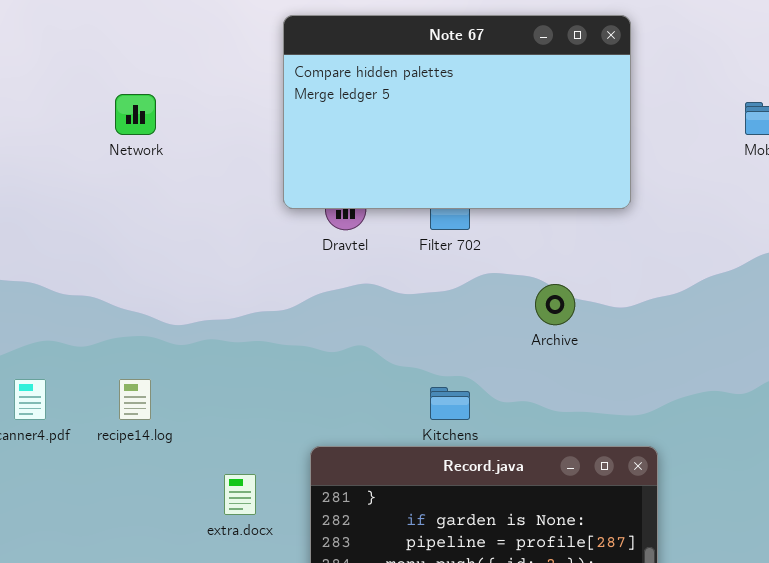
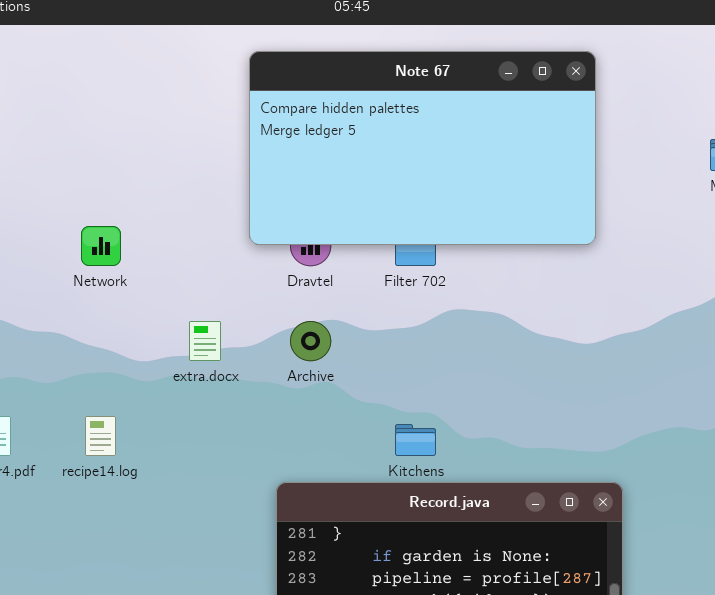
Network: [115,94,156,135] -> [81,226,121,266], moved
Archive: [535,284,575,325] -> [290,321,331,361], moved
extra.docx: [224,474,256,515] -> [189,321,221,361], moved

